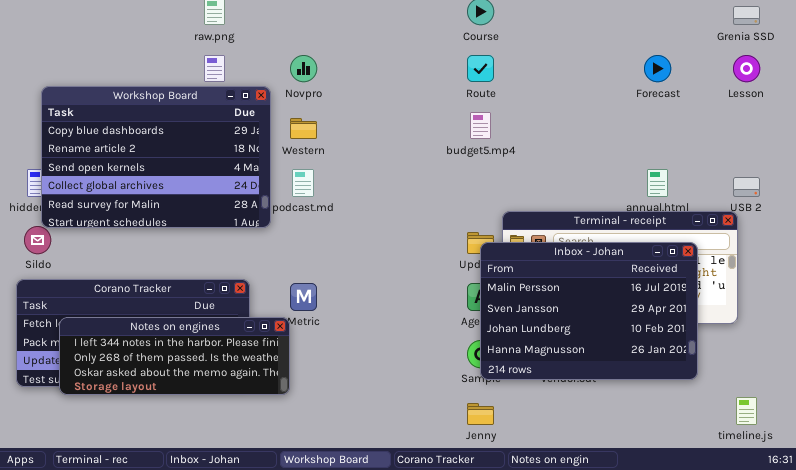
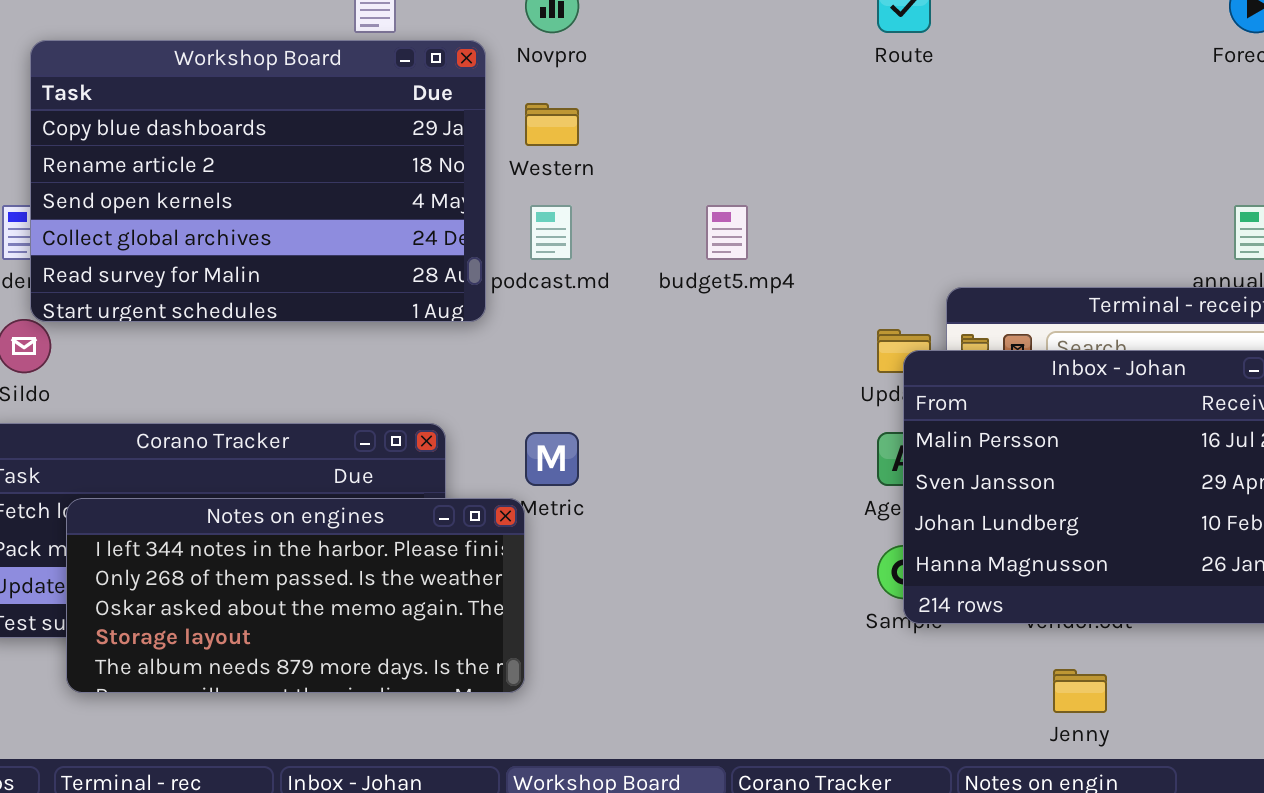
budget5.mp4: [470,112,491,139] -> [706,205,748,260], moved
Notes on engines: [59,317,290,395] -> [66,498,525,693], resized
Jenny: [467,403,494,425] -> [1053,669,1107,713], moved

